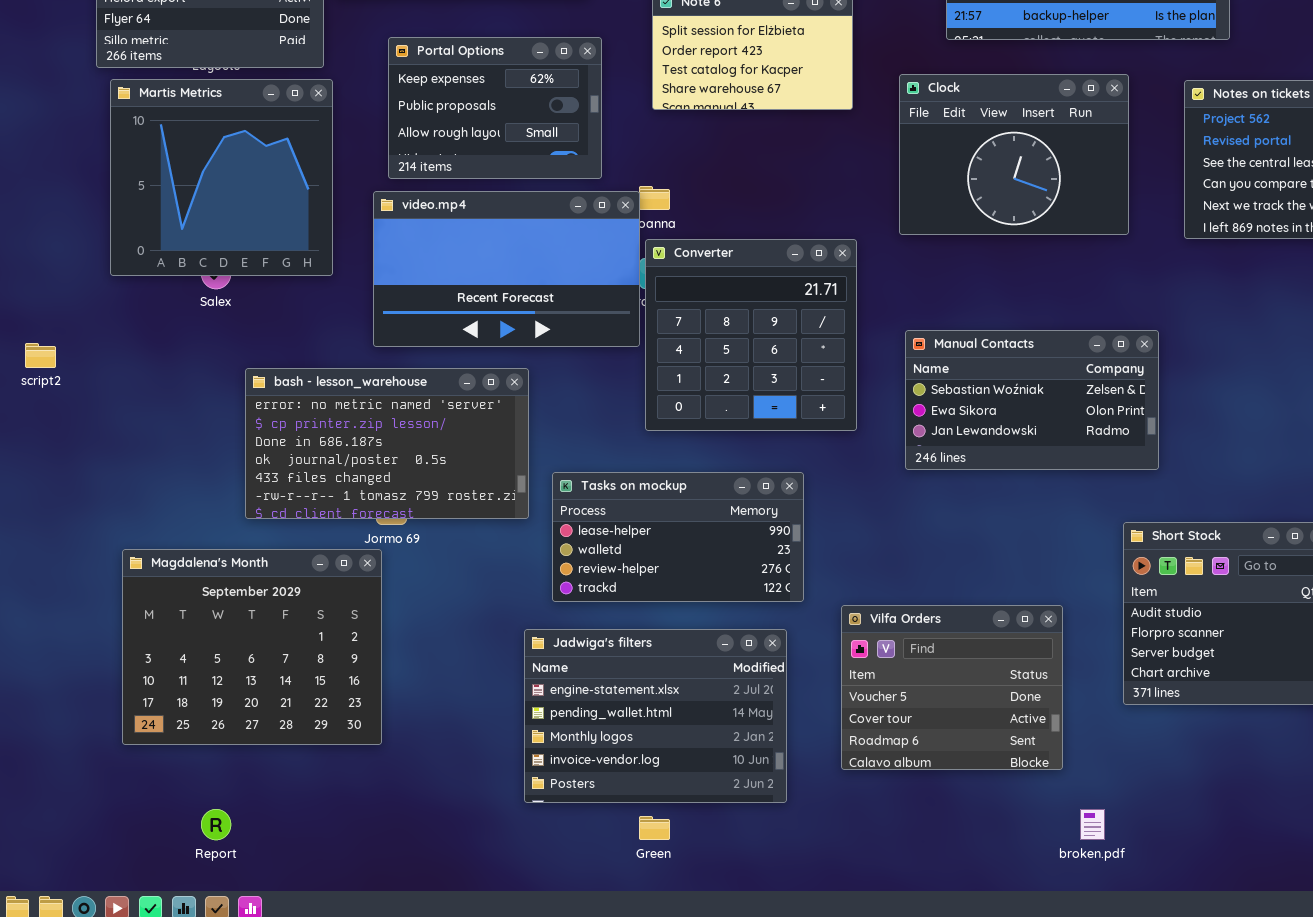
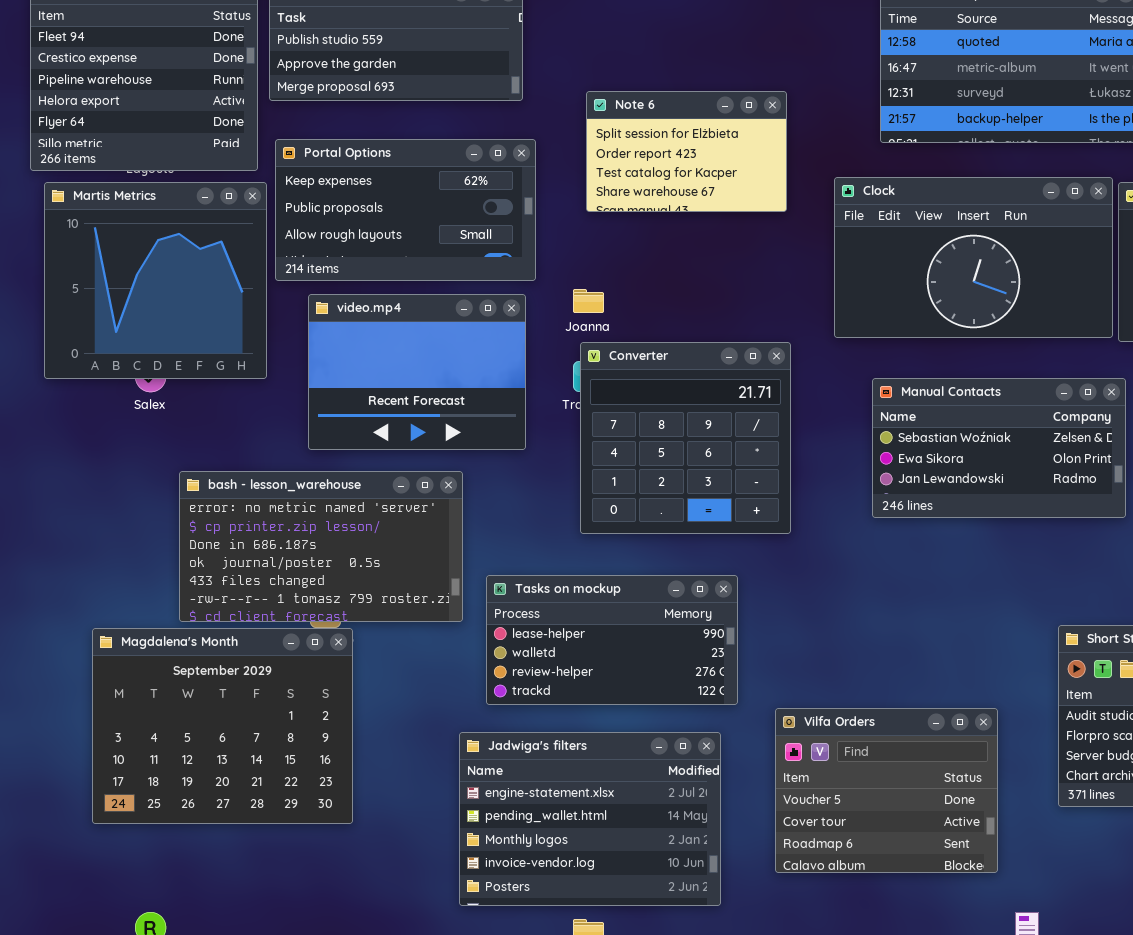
Portal Options: [388,37,602,179] -> [275,139,536,281], resized
Clock: [899,74,1129,235] -> [834,177,1113,338], resized
video.mp4: [373,191,640,347] -> [308,294,526,450], resized
Manual Contacts: [905,330,1159,470] -> [872,378,1126,518], moved
Magdalena's Month: [122,549,382,745] -> [92,628,353,824], moved

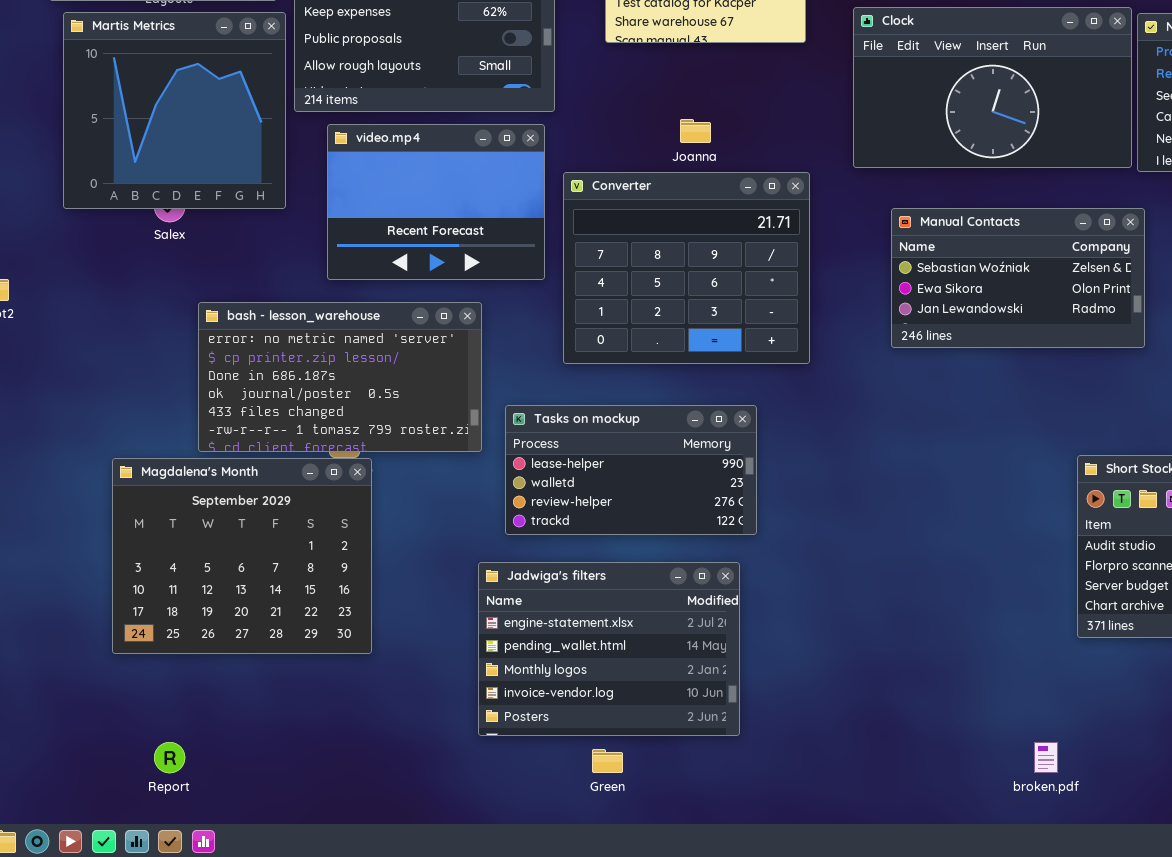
Joanna: [573,289,604,313] -> [680,119,711,143], moved
Converter: [580,342,791,534] -> [563,172,810,364], resized
Vilfa Orders: [775,708,998,873] -> none, closed

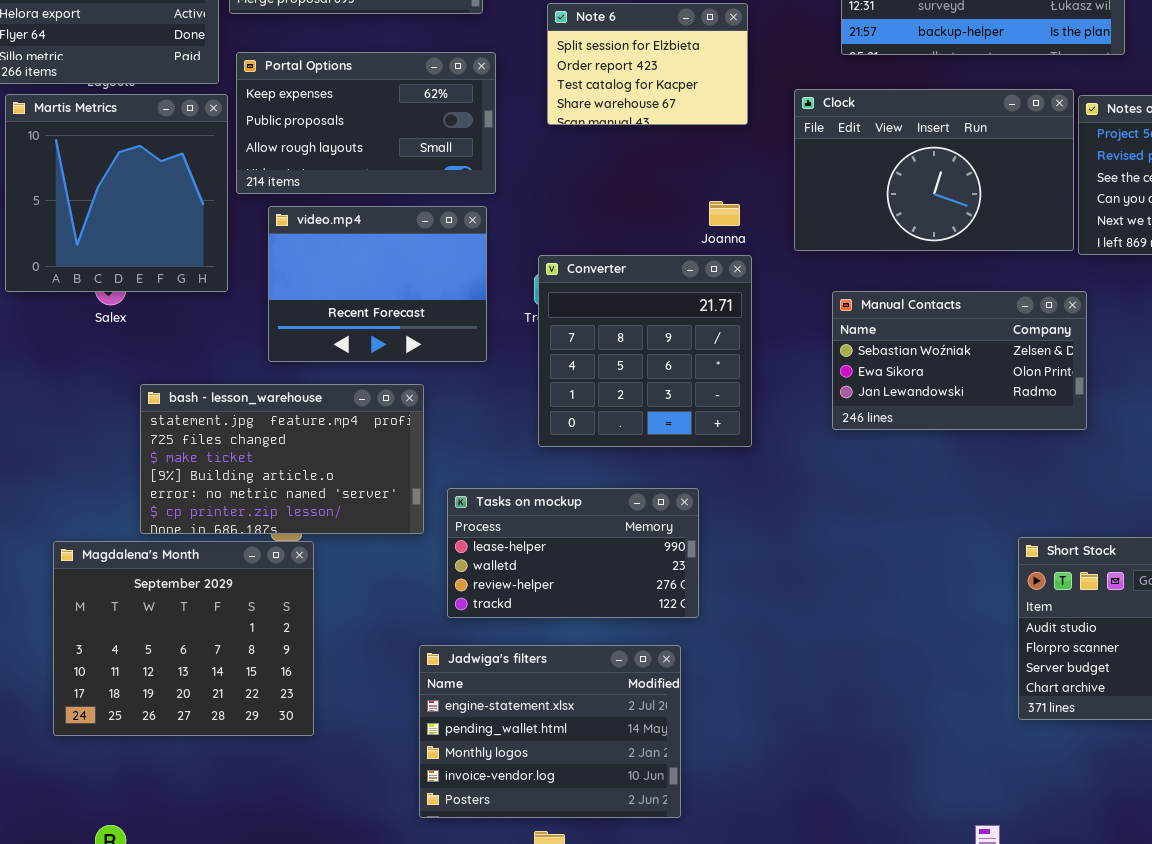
Joanna: [680,119,711,143] -> [709,201,740,226], moved
Converter: [563,172,810,364] -> [538,255,752,447], resized
bash - lesson_warehouse: [198,302,482,452] -> [140,384,424,534], scrolled up 4 rows

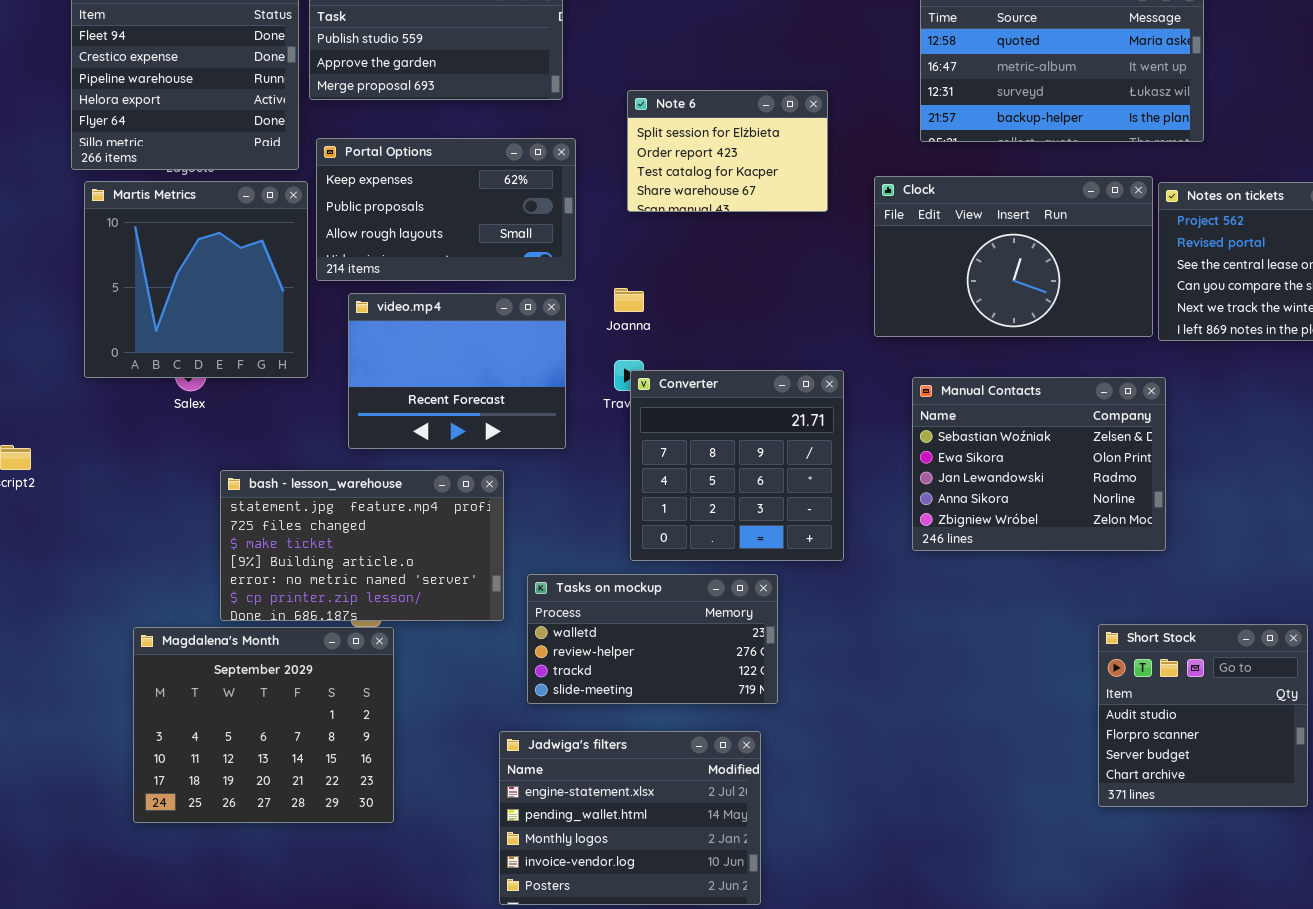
Joanna: [709,201,740,226] -> [614,288,644,312], moved
Converter: [538,255,752,447] -> [630,370,844,561], moved
Manual Contacts: [832,291,1087,430] -> [912,377,1166,551], resized
Tasks on mockup: [447,488,699,618] -> [527,574,778,704], scrolled down 1 row

